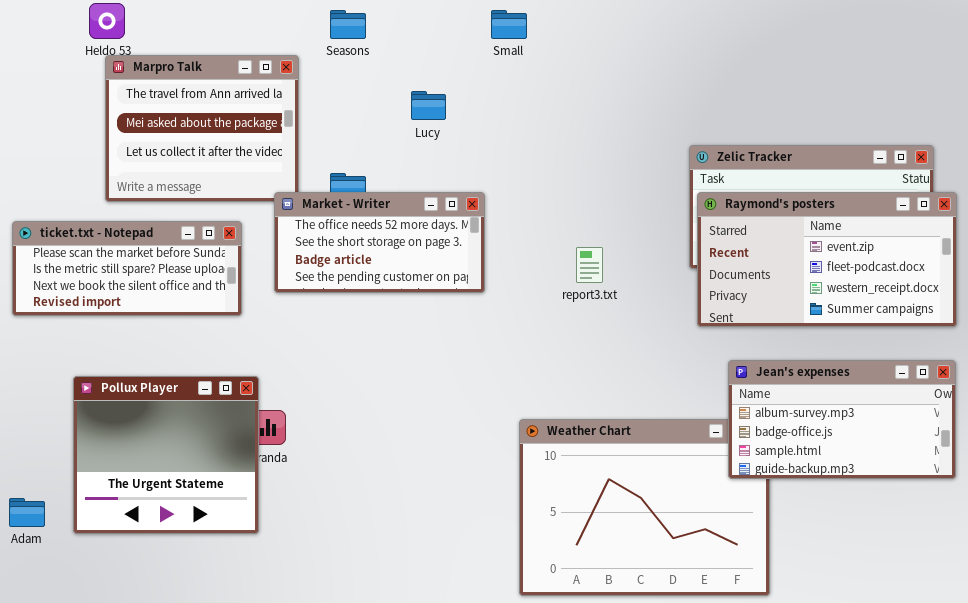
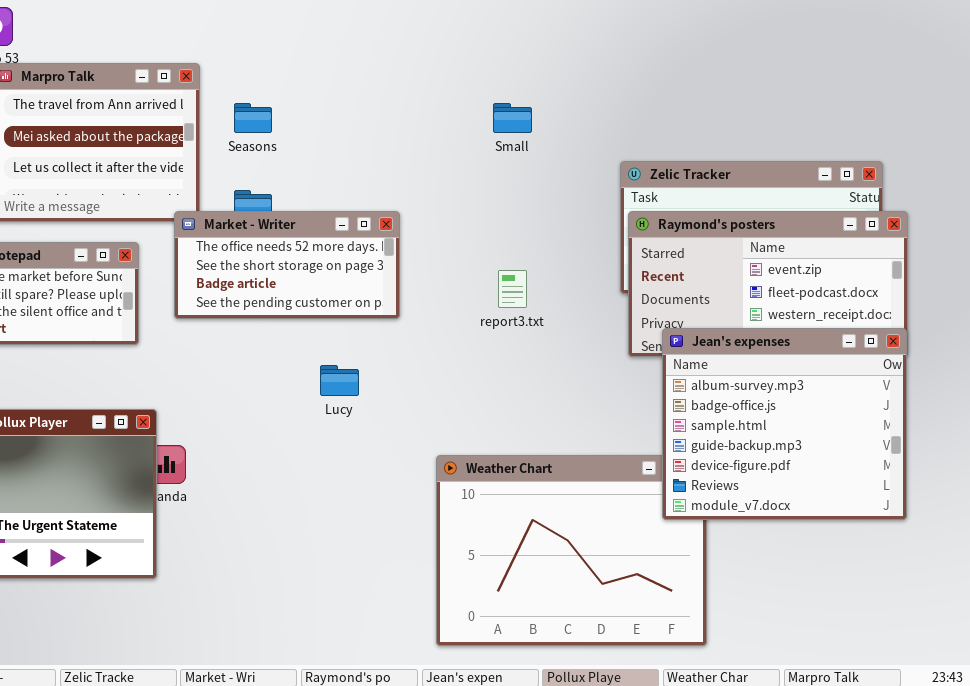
Seasons: [330,10,366,39] -> [234,103,272,133], moved
Small: [491,10,527,39] -> [493,103,532,133], moved
Lucy: [411,91,446,120] -> [320,365,359,396], moved
Jean's expenses: [728,360,956,479] -> [662,328,907,520], resized

